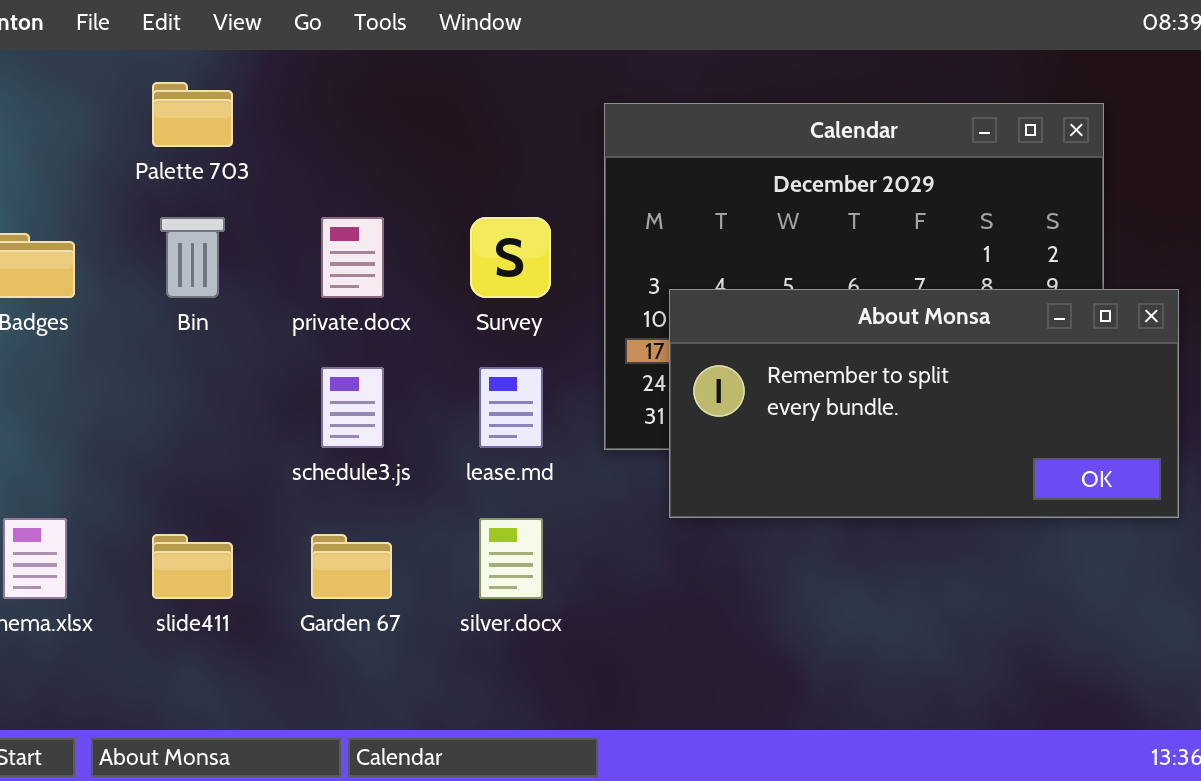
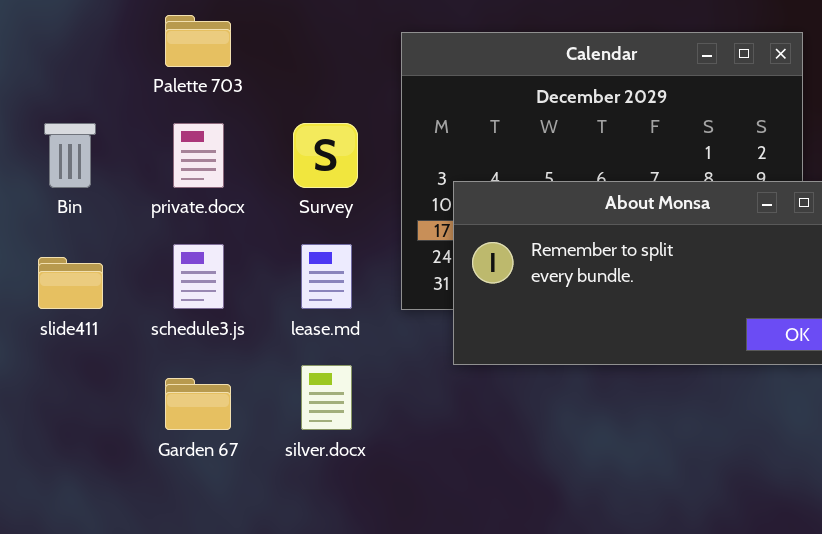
Palette 703: [152,82,233,147] -> [165,15,231,67], moved
slide411: [152,534,233,599] -> [38,257,103,309], moved

